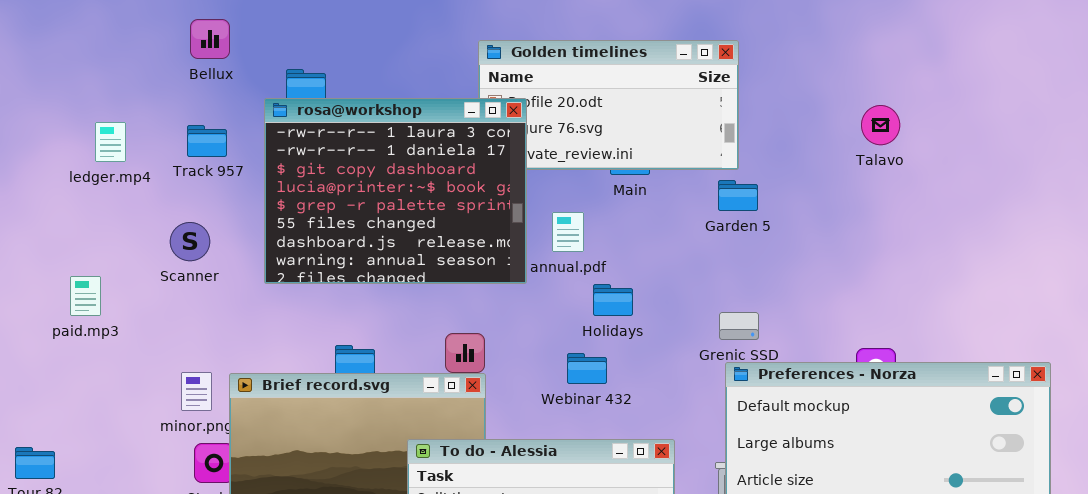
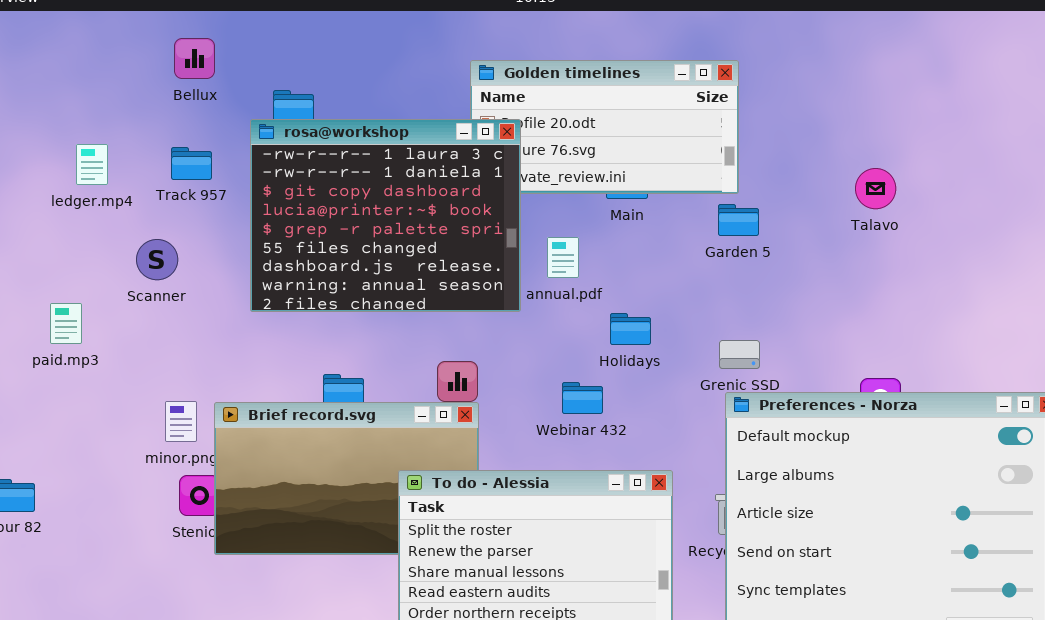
Talavo: [861,105,900,145] -> [855,168,896,209], moved
Scanner: [170,222,210,261] -> [136,239,178,280], moved
Holidays: [593,284,633,316] -> [610,313,651,345], moved

